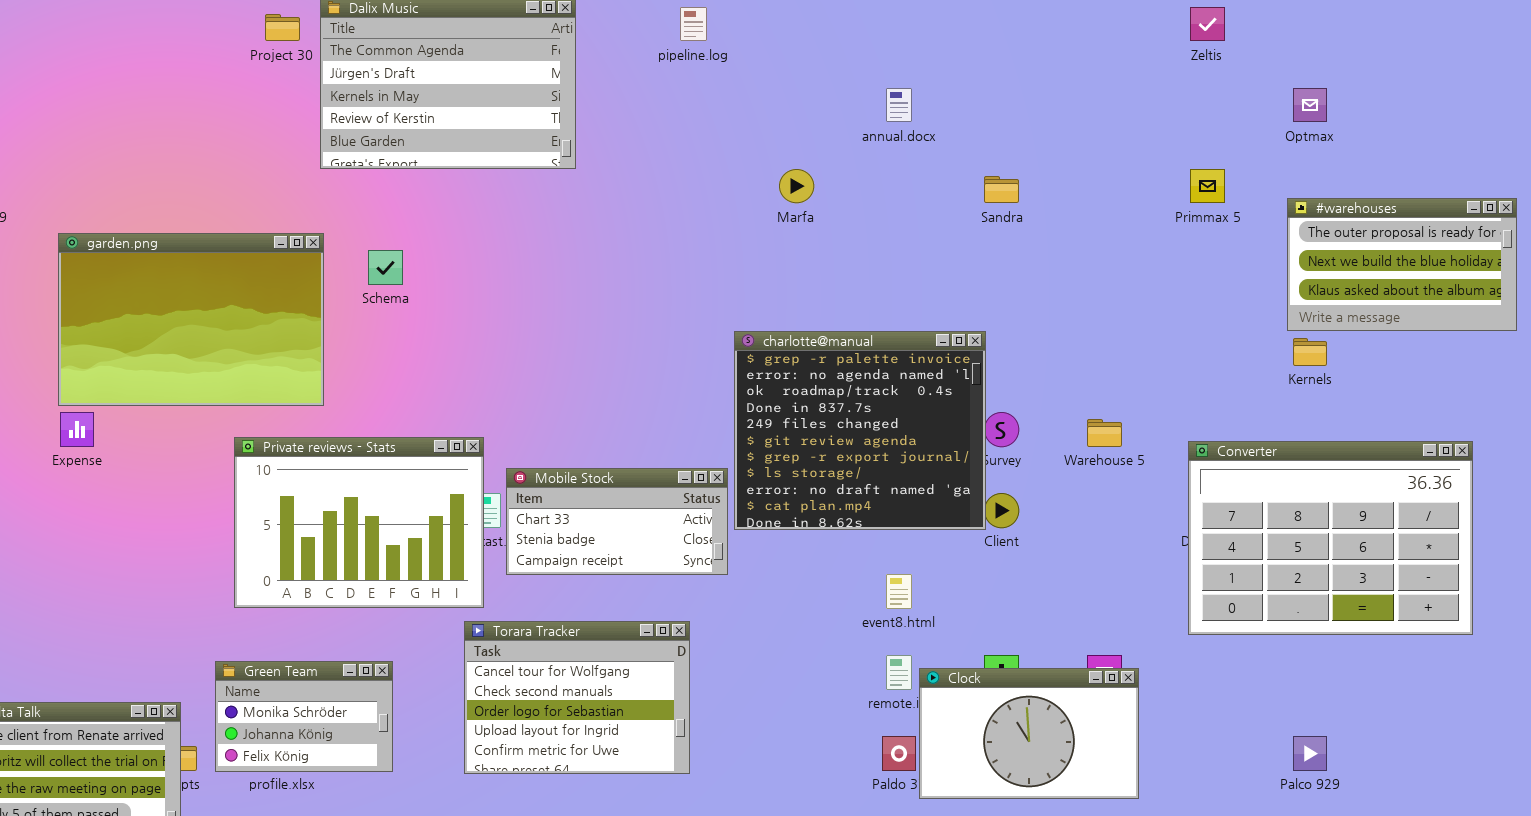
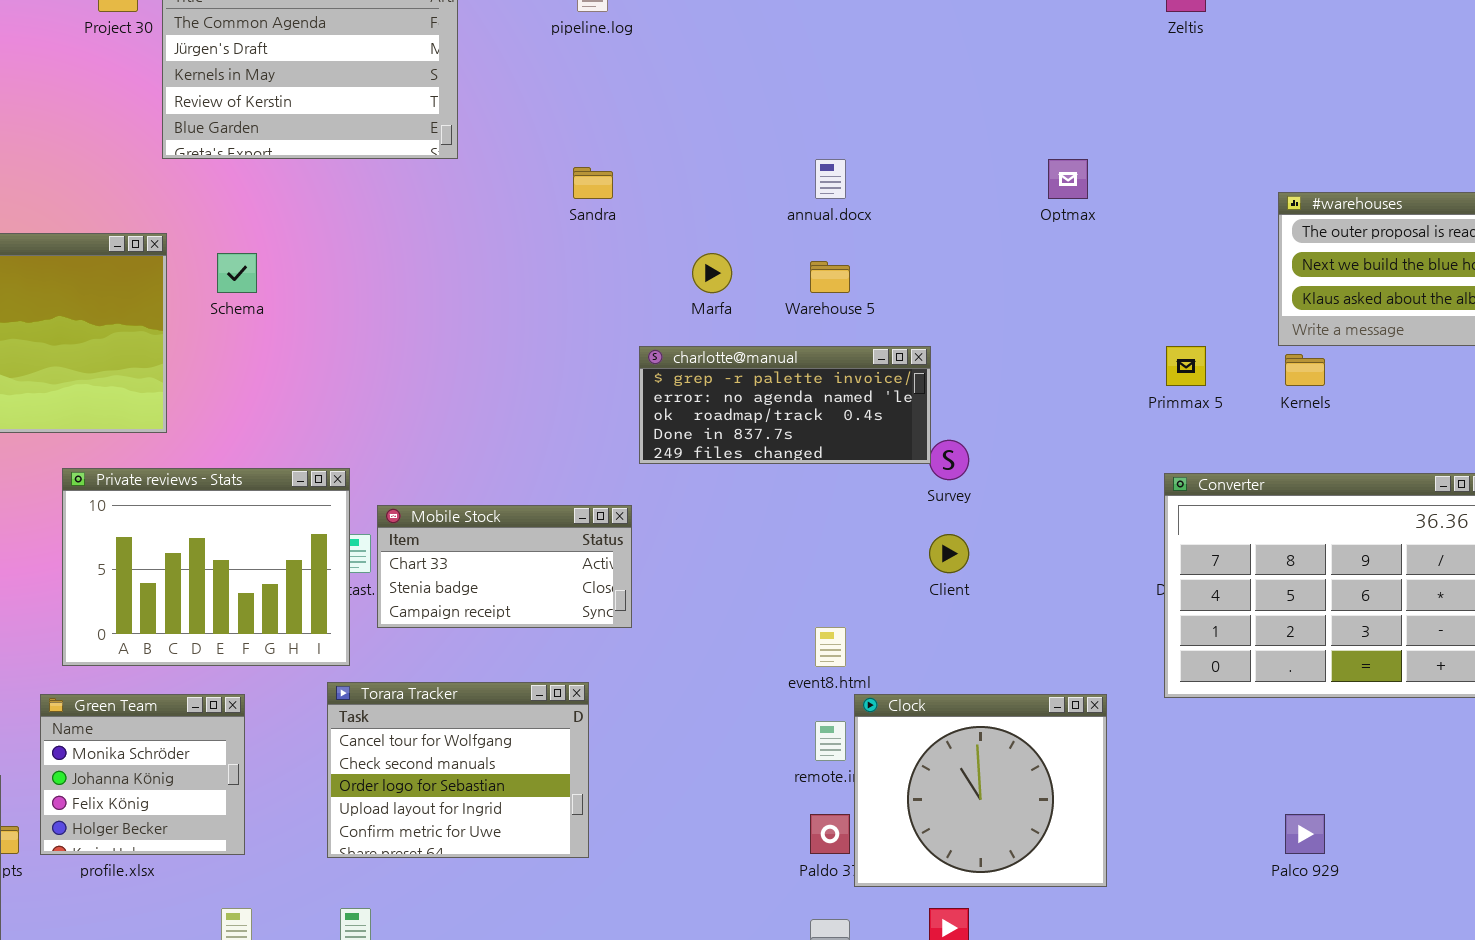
annual.docx: [886,88,912,122] -> [815,159,846,199], moved
Optmax: [1293,88,1327,122] -> [1048,159,1088,199], moved
Marfa: [779,169,814,203] -> [692,253,732,293], moved
Primmax 5: [1190,169,1225,203] -> [1166,346,1206,386], moved
Sandra: [984,176,1019,203] -> [573,167,613,199], moved
charlotte@manual: [734,331,986,530] -> [639,346,931,464], resized
Warehouse 5: [1087,419,1122,447] -> [810,261,850,293], moved
Green Team: [215,661,393,772] -> [40,694,245,855], resized
Clock: [919,668,1139,799] -> [854,694,1107,887], resized

